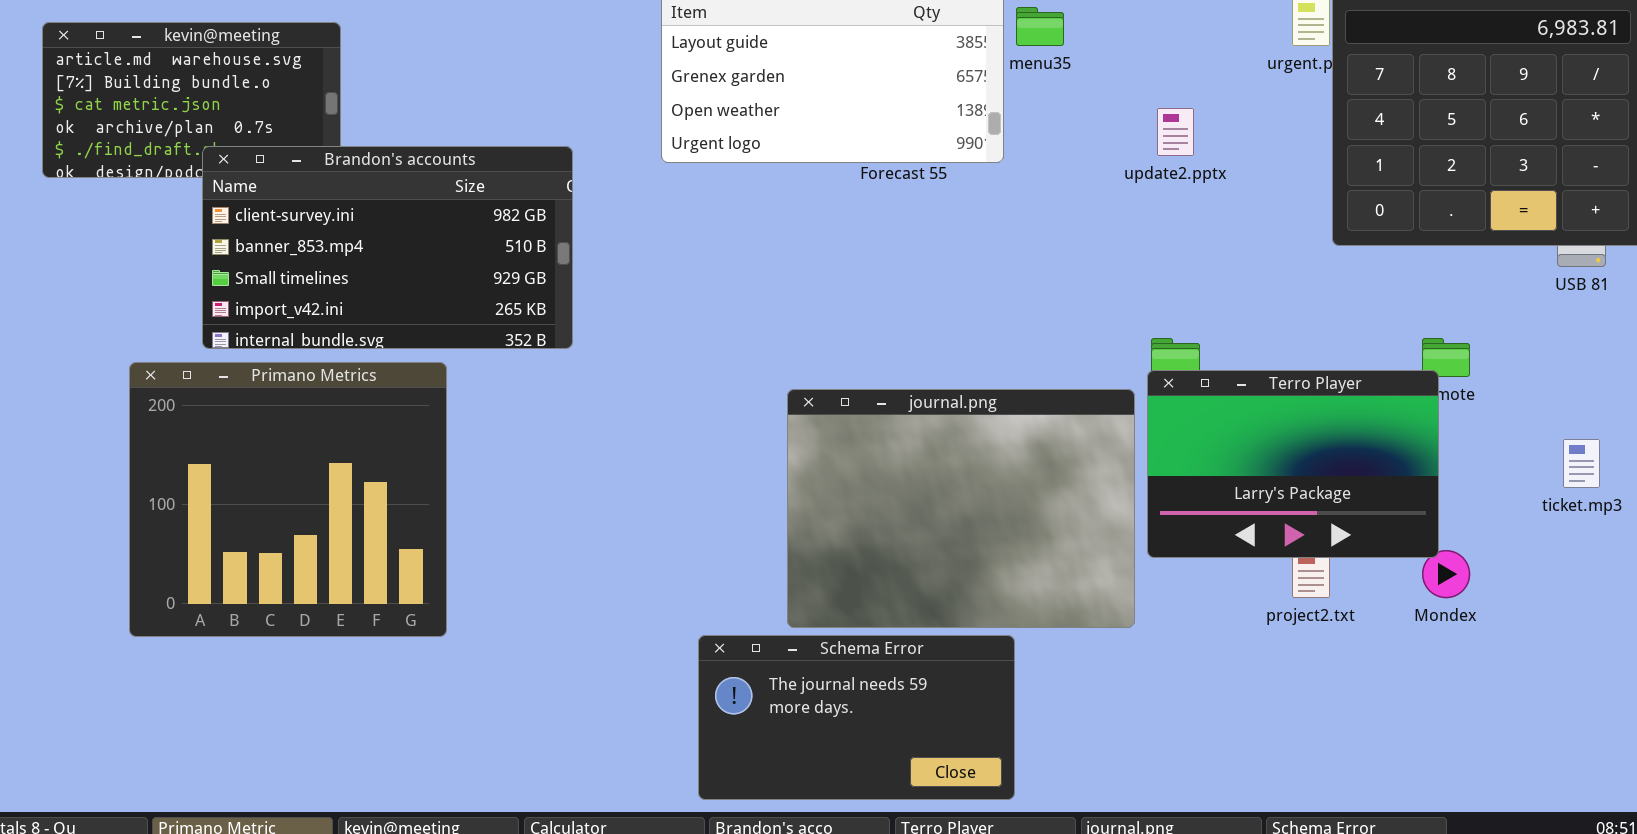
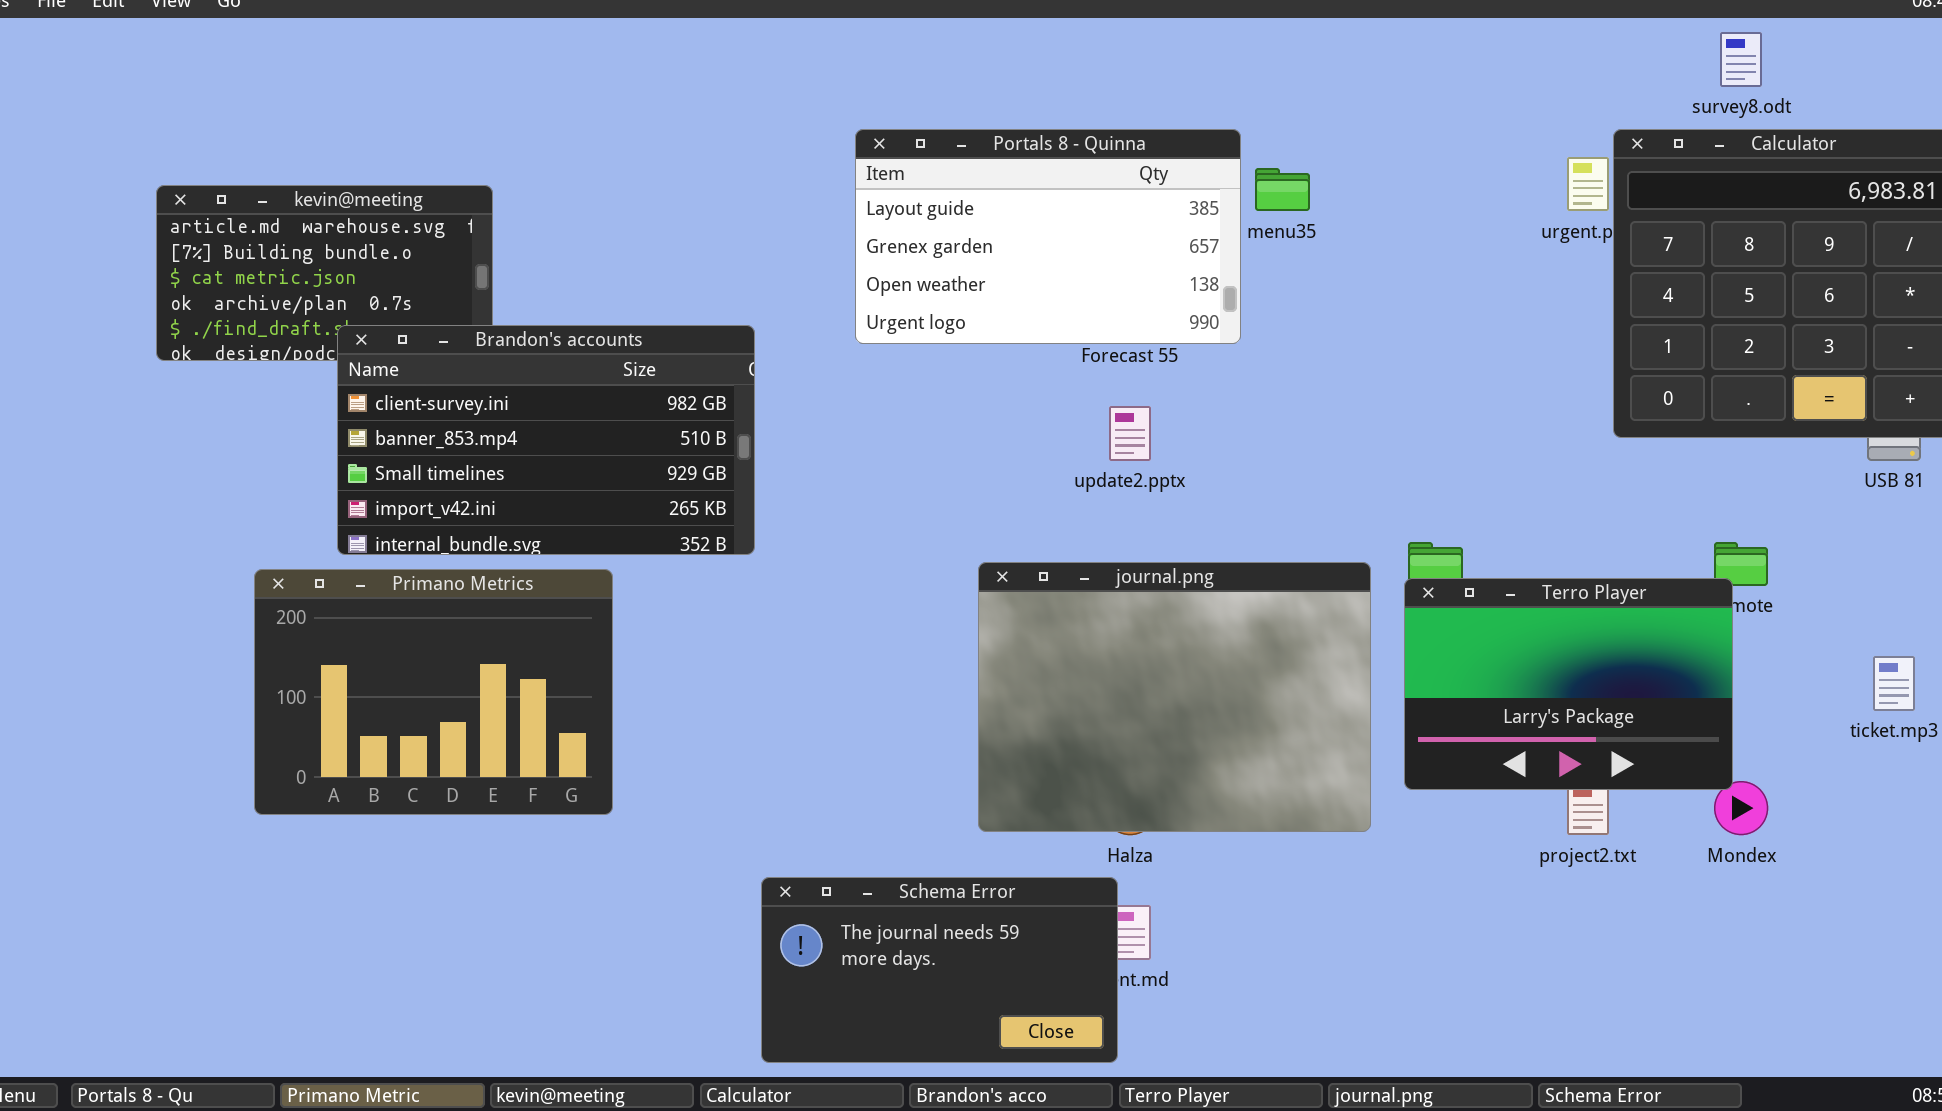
update2.pptx: [1157,108,1194,156] -> [1109,406,1151,461], moved
Primano Metrics: [129,362,447,637] -> [254,569,613,815], resized
journal.png: [787,389,1135,628] -> [978,562,1371,832], moved
Schema Error: [698,635,1015,800] -> [761,877,1118,1063], moved

